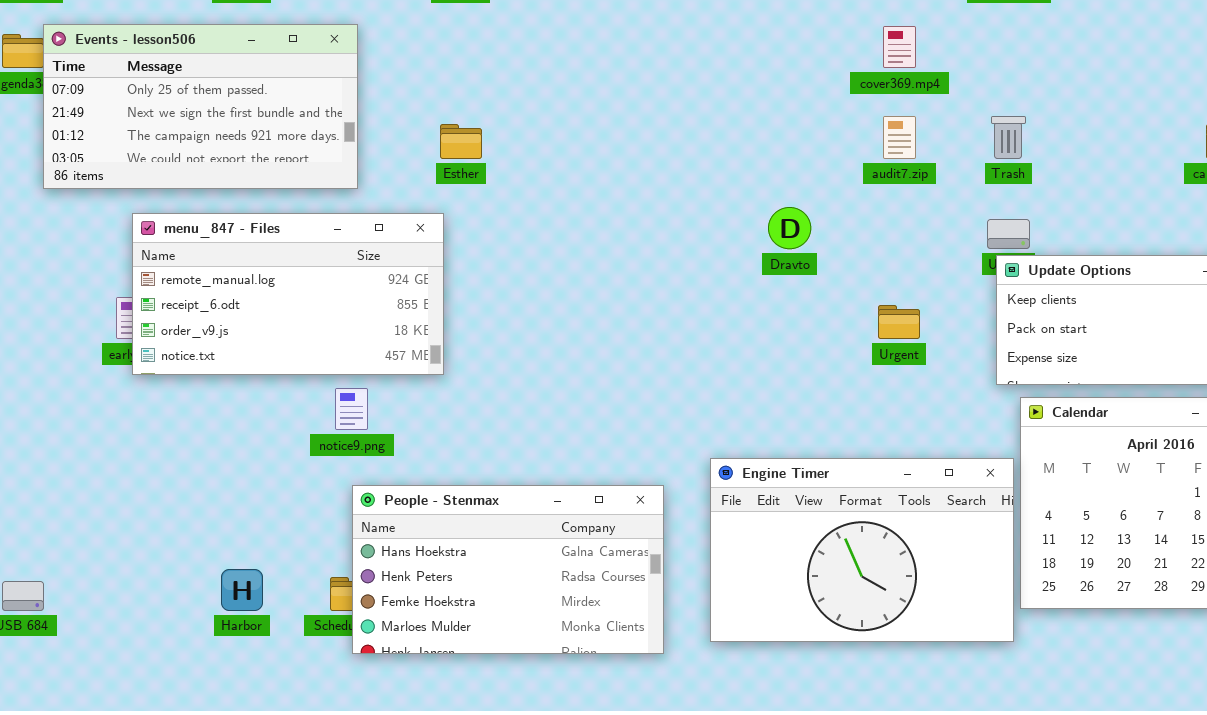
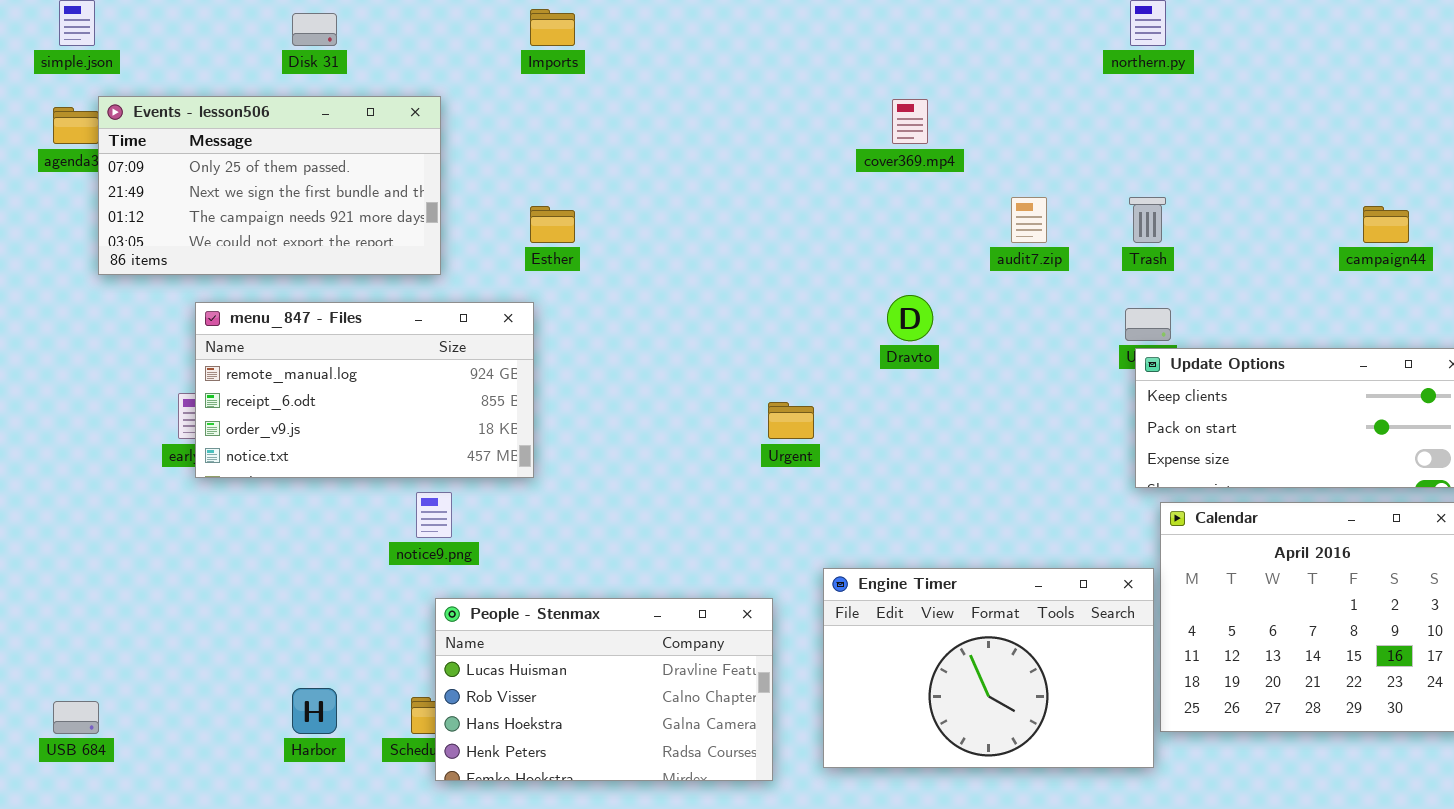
cover369.mp4: [883,26,916,68] -> [892,99,928,144], moved
Urgent: [878,305,920,339] -> [768,402,814,439], moved
People - Stenmax: [352,485,664,654] -> [435,598,773,781], scrolled up 2 rows

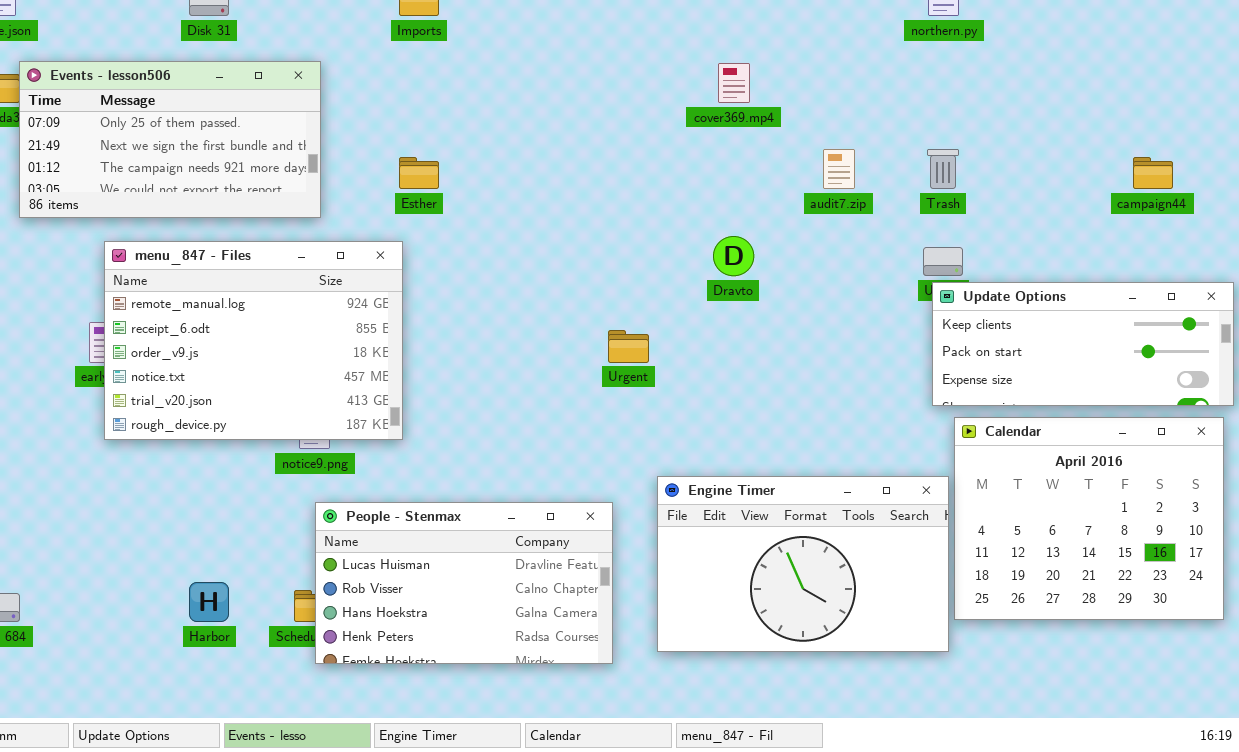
menu_847 - Files: [195,302,534,478] -> [104,241,403,440], resized

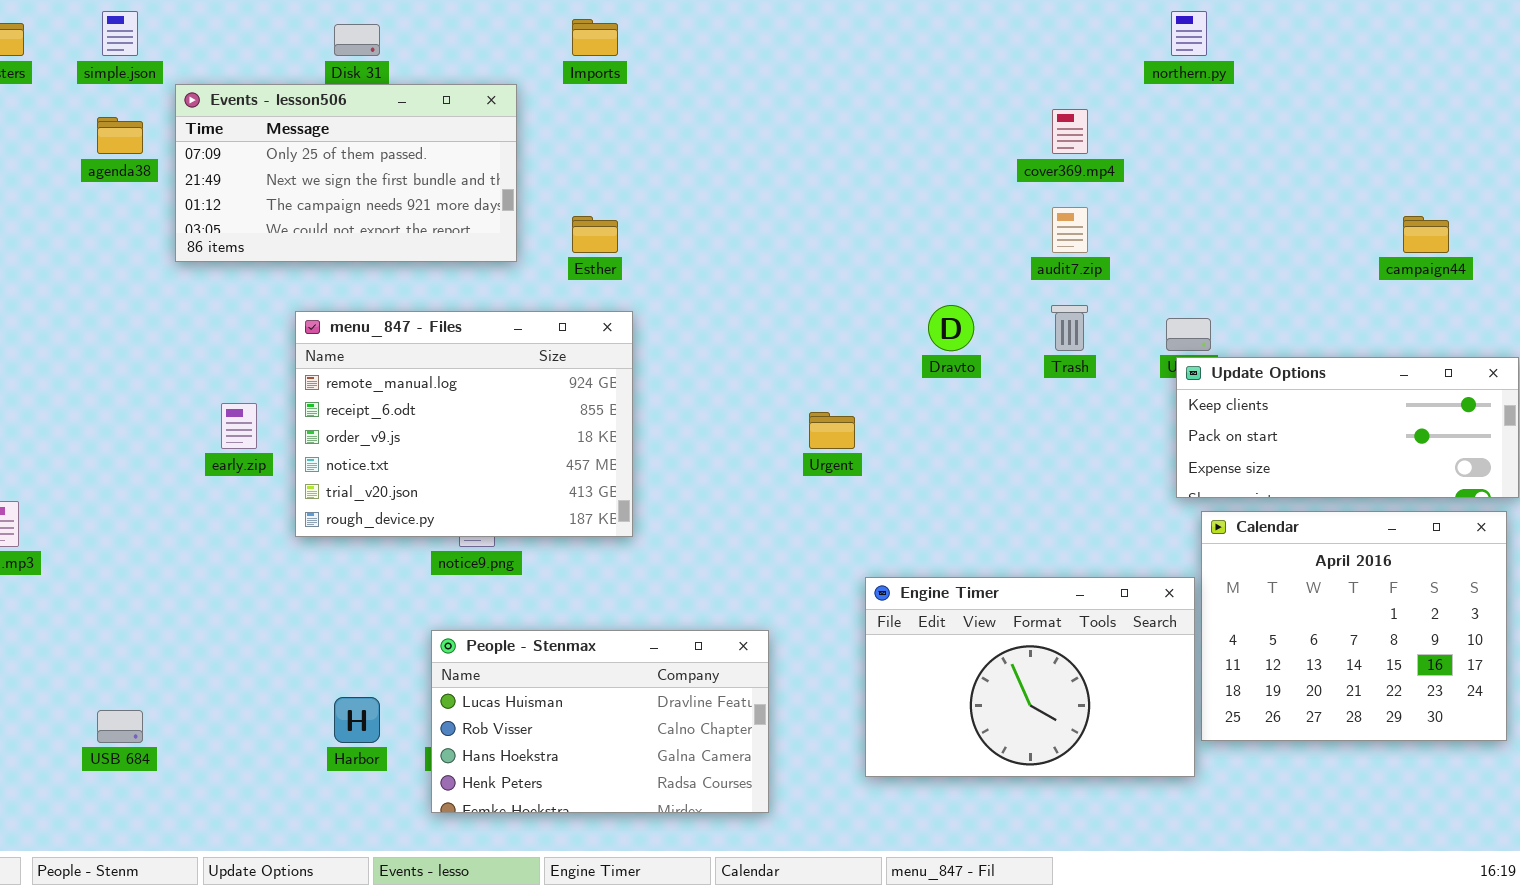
Events - lesson506: [19,61,321,218] -> [175,84,517,262], moved
cover369.mp4: [718,63,750,103] -> [1052,109,1088,154], moved
Trash: [927,149,959,189] -> [1051,305,1088,351], moved
menu_847 - Files: [104,241,403,440] -> [295,311,633,537], moved
People - Stenmax: [315,502,613,664] -> [431,630,769,813], moved

